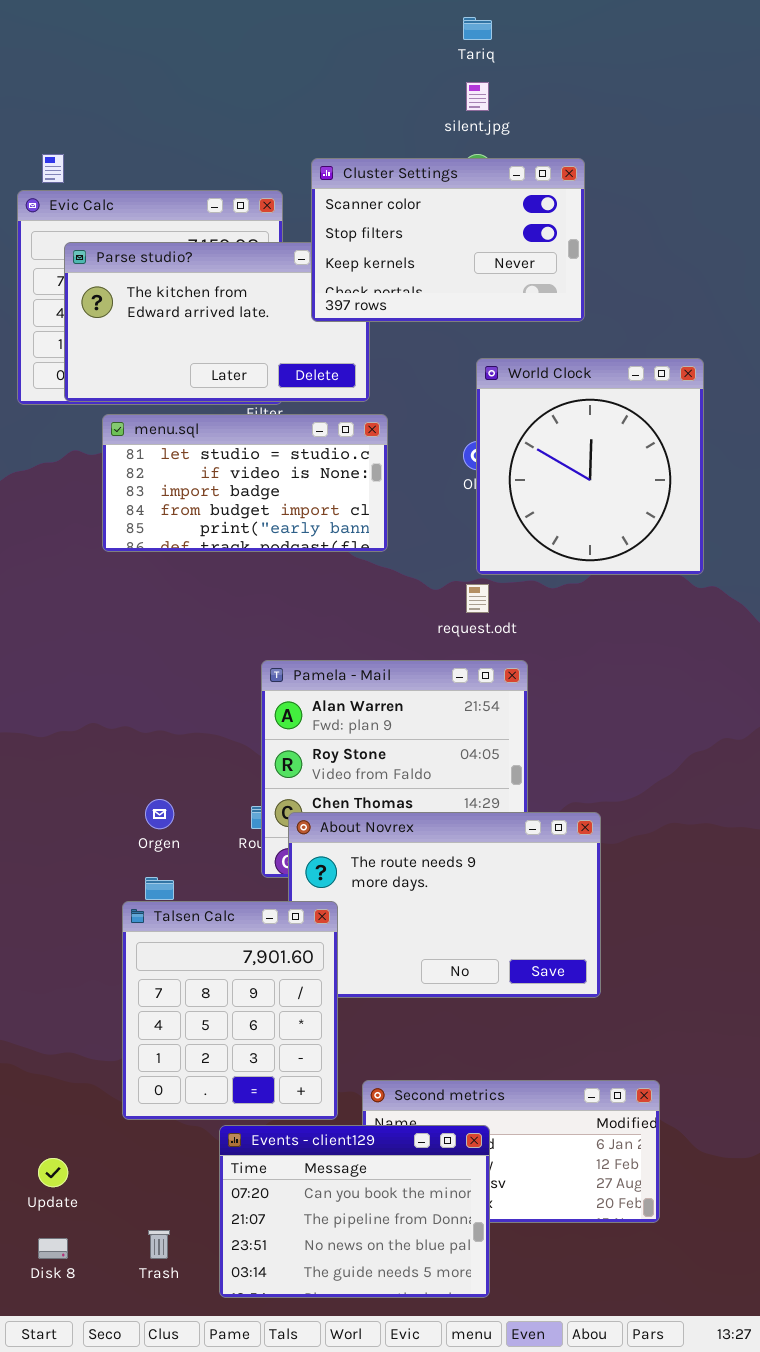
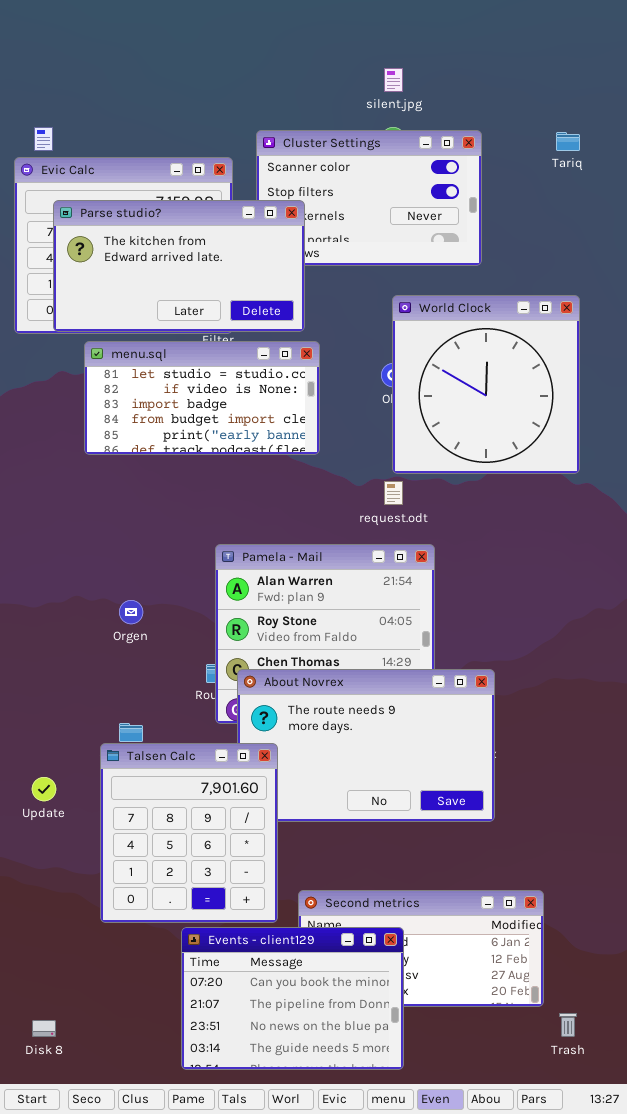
Tariq: [463,17,492,40] -> [556,132,580,151], moved
Parse studio?: [64,242,370,402] -> [53,200,305,332], raised
Orgen: [145,799,174,829] -> [119,600,143,624], moved
Update: [38,1158,68,1187] -> [32,777,56,801], moved
Trash: [148,1230,170,1259] -> [559,1013,577,1037], moved

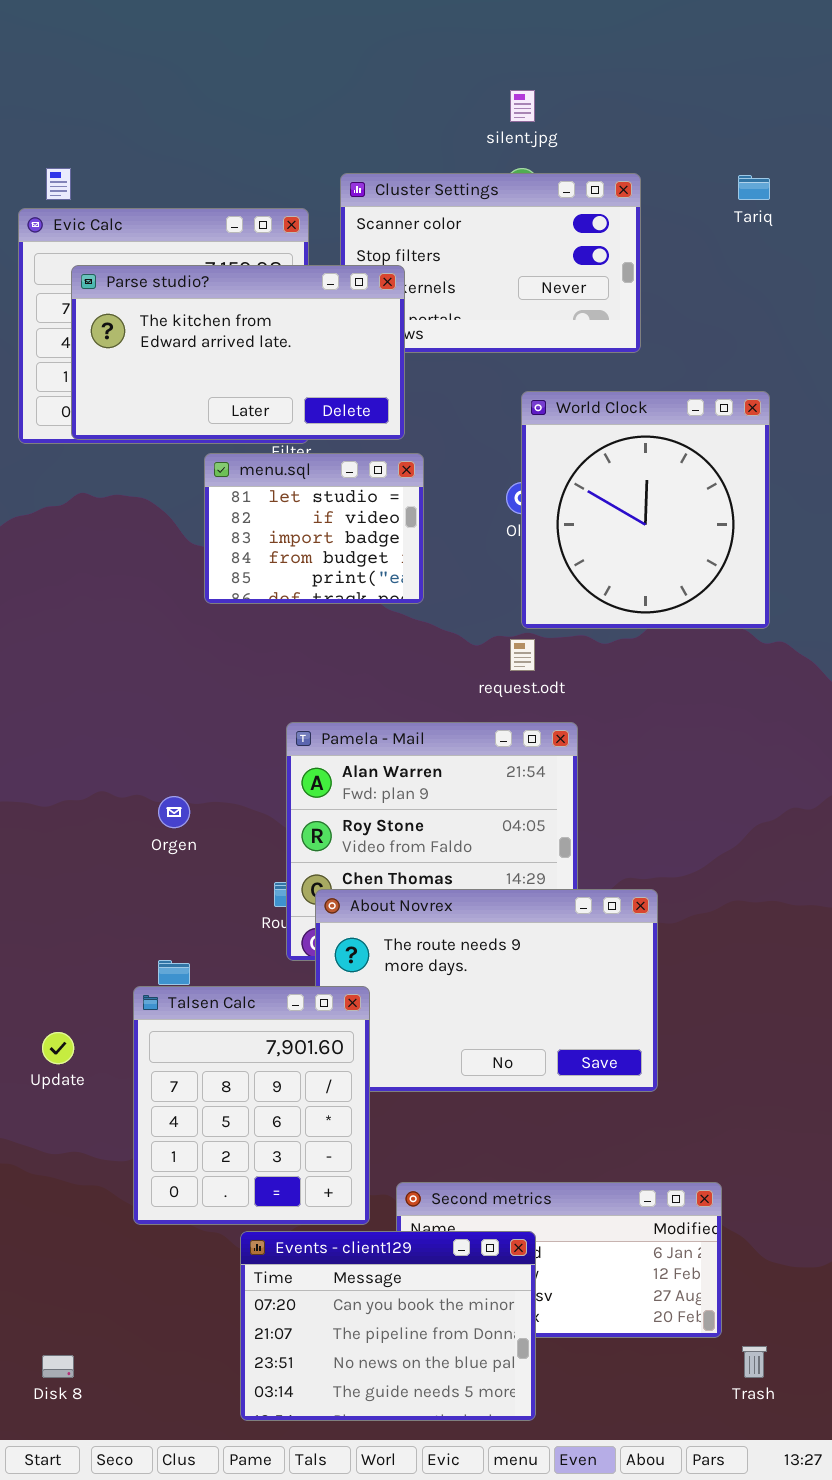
menu.sql: [84,341,320,455] -> [204,453,424,604], resized

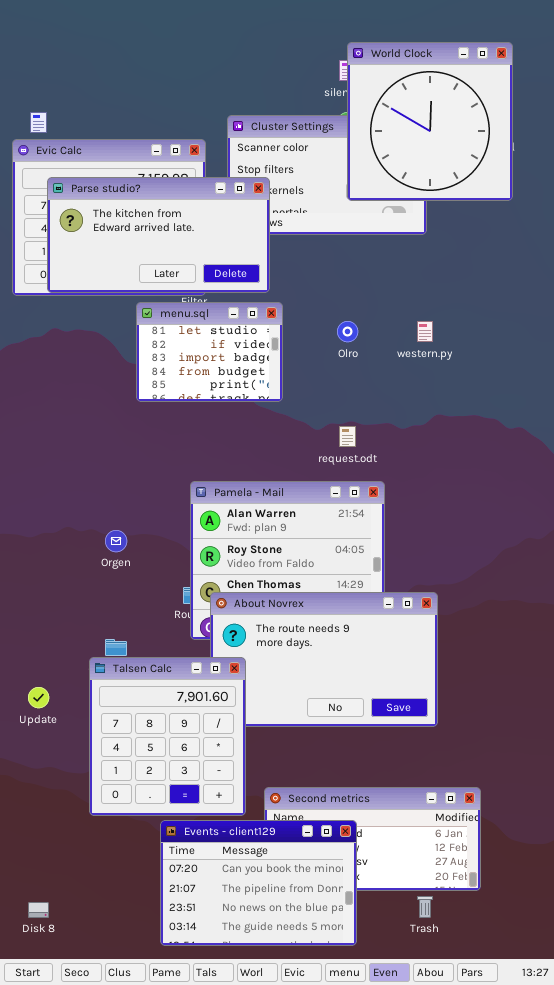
World Clock: [521,391,770,629] -> [347,42,513,201], moved
Trash: [742,1346,767,1378] -> [417,896,433,918], moved

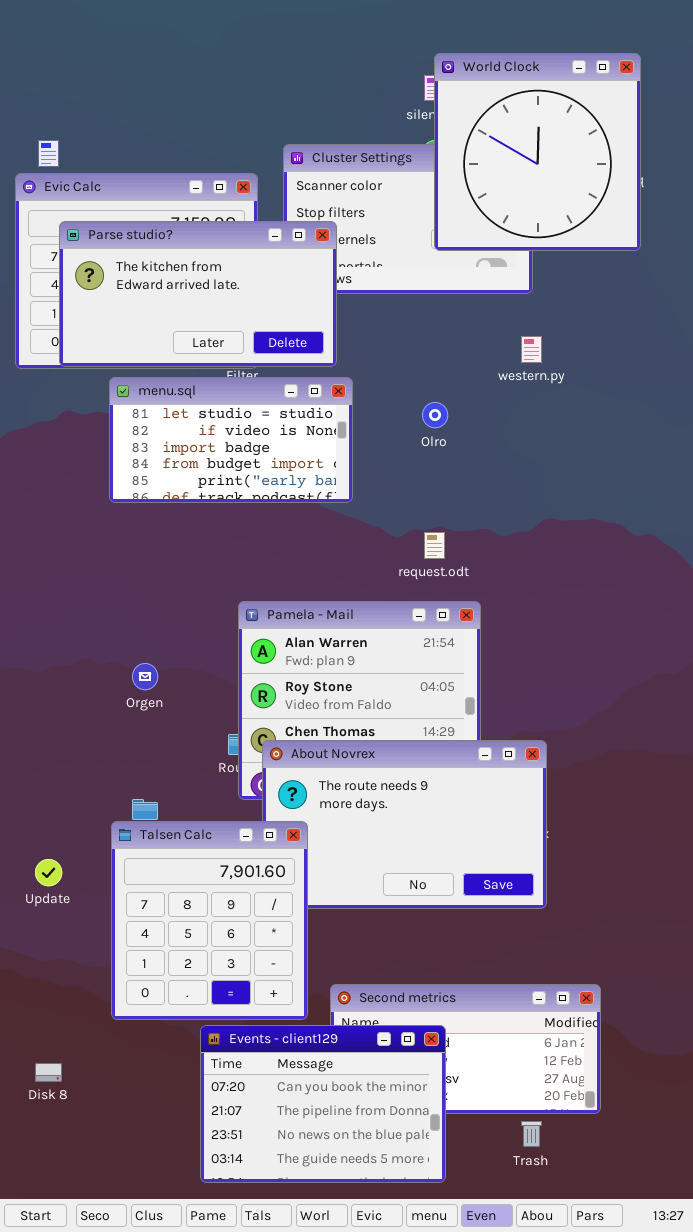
menu.sql: [136,302,283,402] -> [109,377,353,503], resized
western.py: [417,321,433,342] -> [521,336,542,363], moved
Disk 8: [28,902,49,918] -> [35,1063,62,1082], moved

